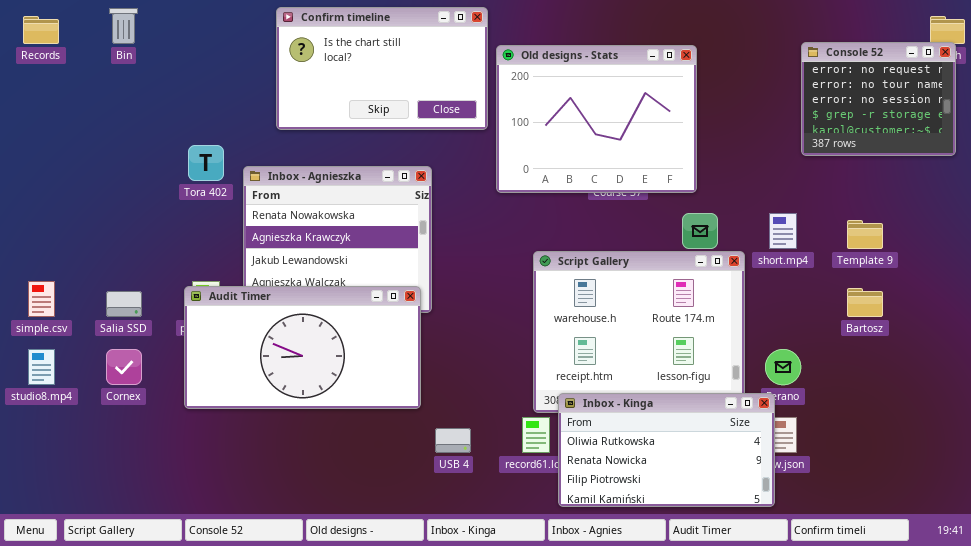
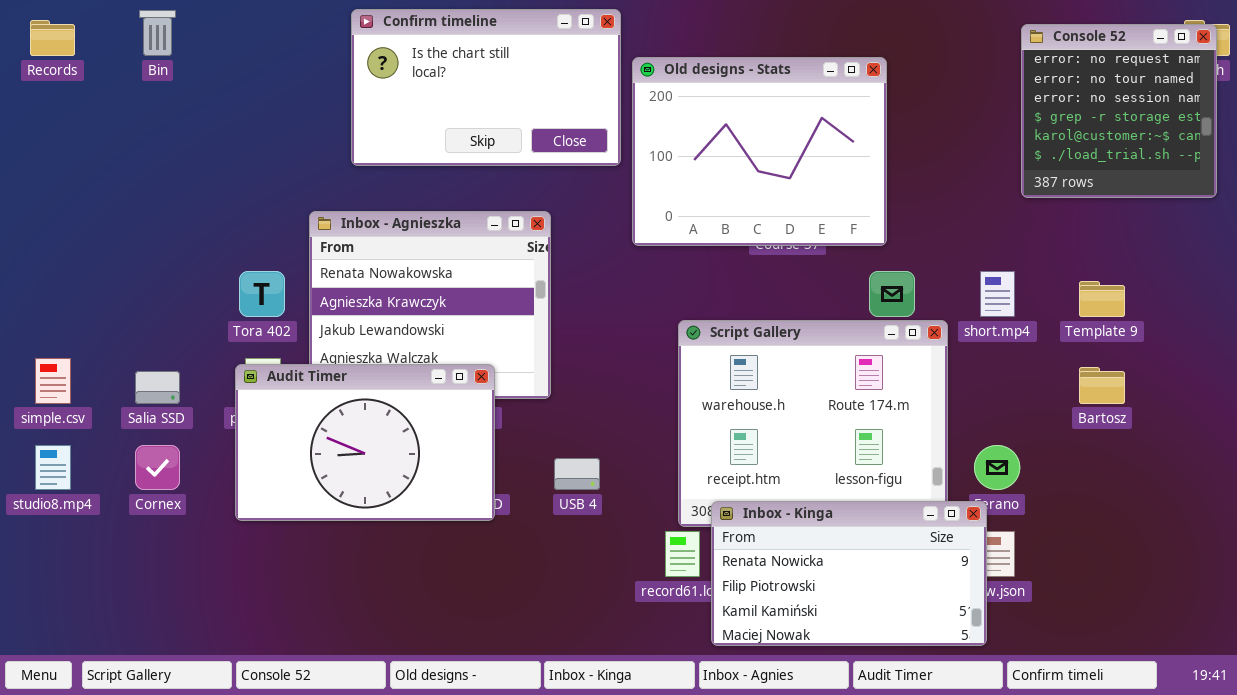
Console 52: [801,42,956,156] -> [1021,24,1217,198], resized
Tora 402: [188,145,224,181] -> [239,271,285,317], moved
Audit Timer: [184,286,421,409] -> [235,364,495,521], resized
Inbox - Kinga: [558,393,775,507] -> [711,501,987,646], scrolled down 1 row
USB 4: [435,428,471,453] -> [554,458,600,490], moved

